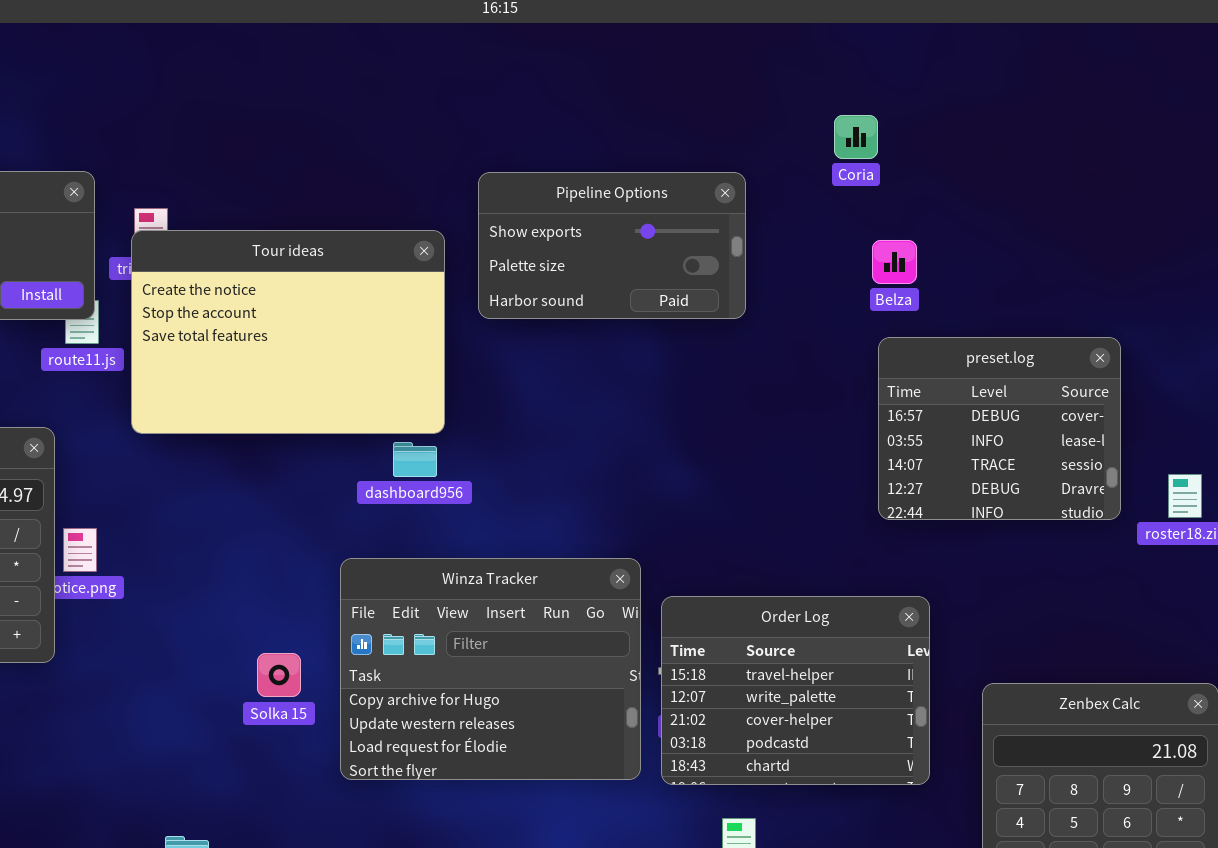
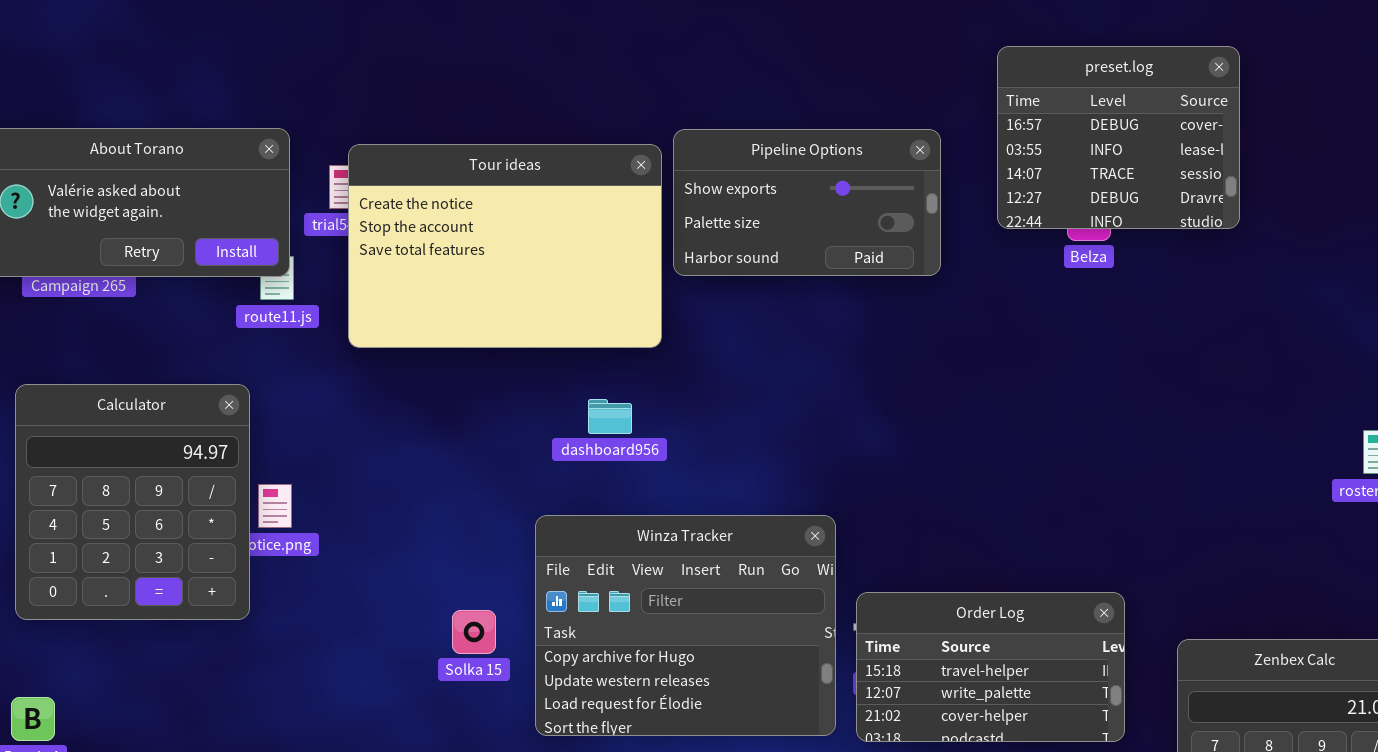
Tour ideas: [131,230,445,434] -> [348,144,662,348], moved
preset.log: [878,337,1121,520] -> [997,46,1240,229], moved
Order Log: [661,596,930,785] -> [856,592,1125,742], resized

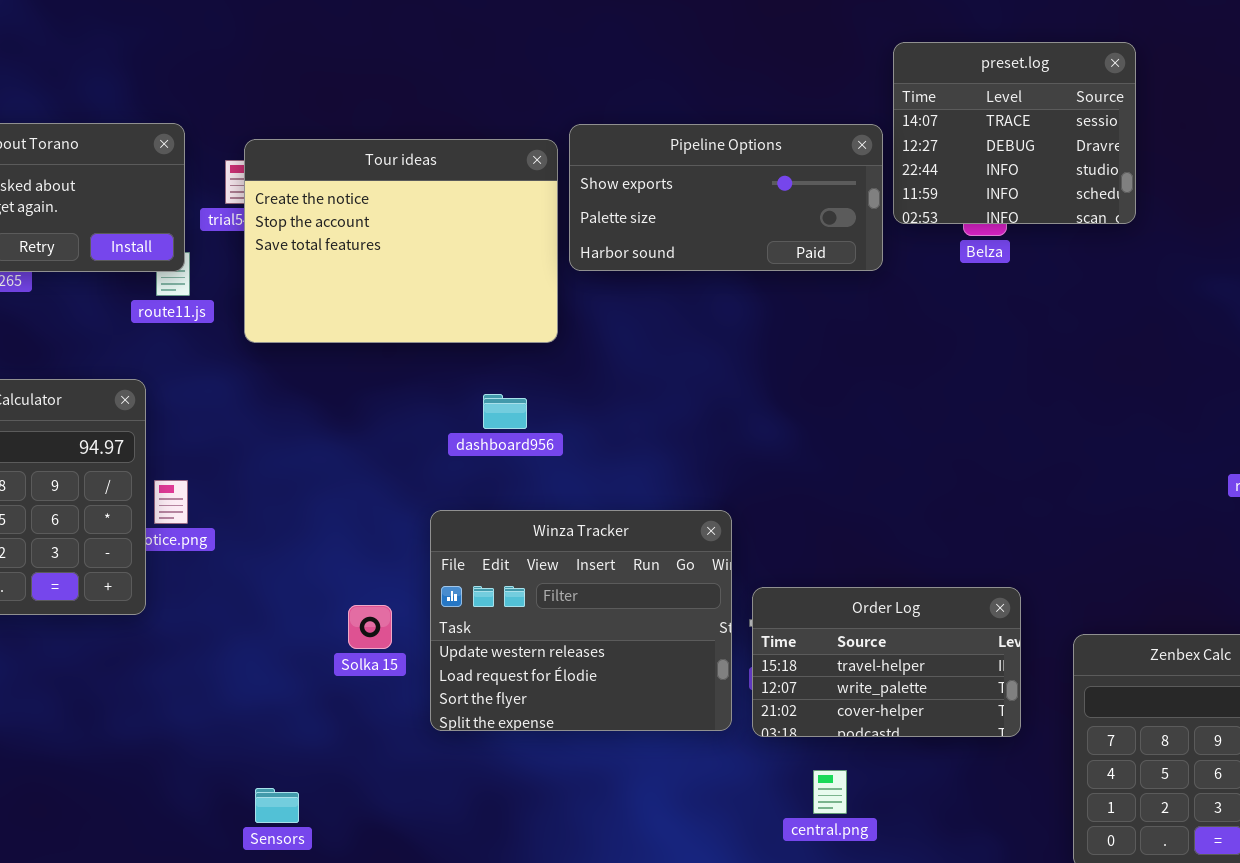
preset.log: [997,46,1240,229] -> [893,42,1136,224], scrolled down 2 rows
Pipeline Options: [673,129,941,276] -> [569,124,883,271], resized
Winza Tracker: [535,515,836,736] -> [430,510,732,731], scrolled down 1 row

